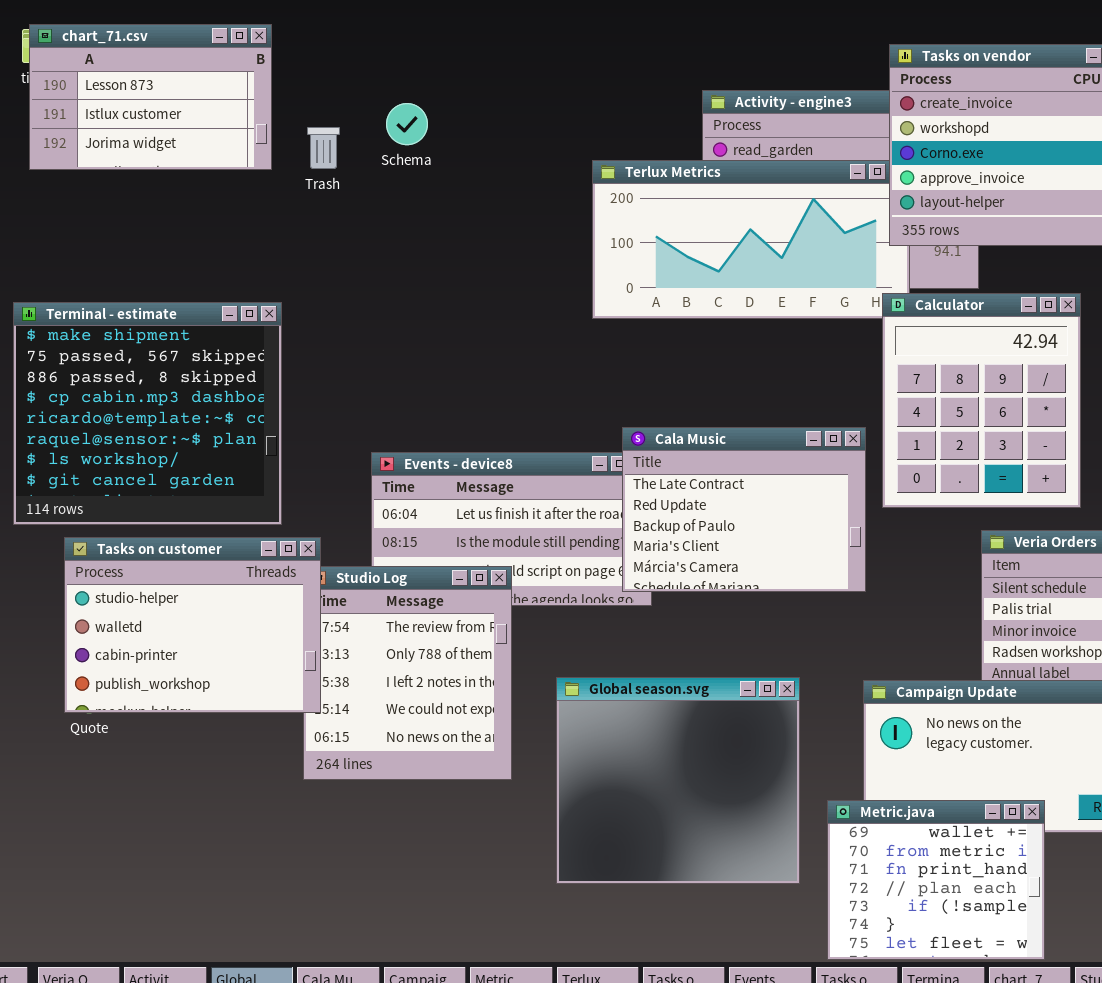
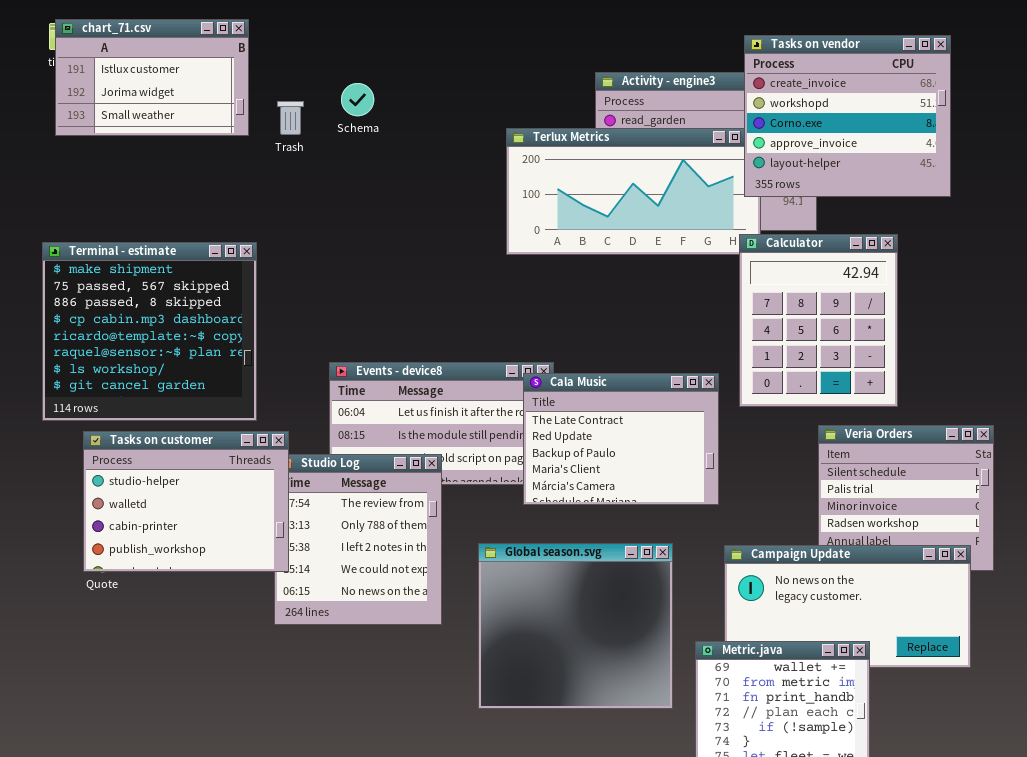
chart_71.csv: [29,24,272,170] -> [55,19,249,136], scrolled down 1 row
Cala Music: [622,427,866,592] -> [523,373,719,505], moved

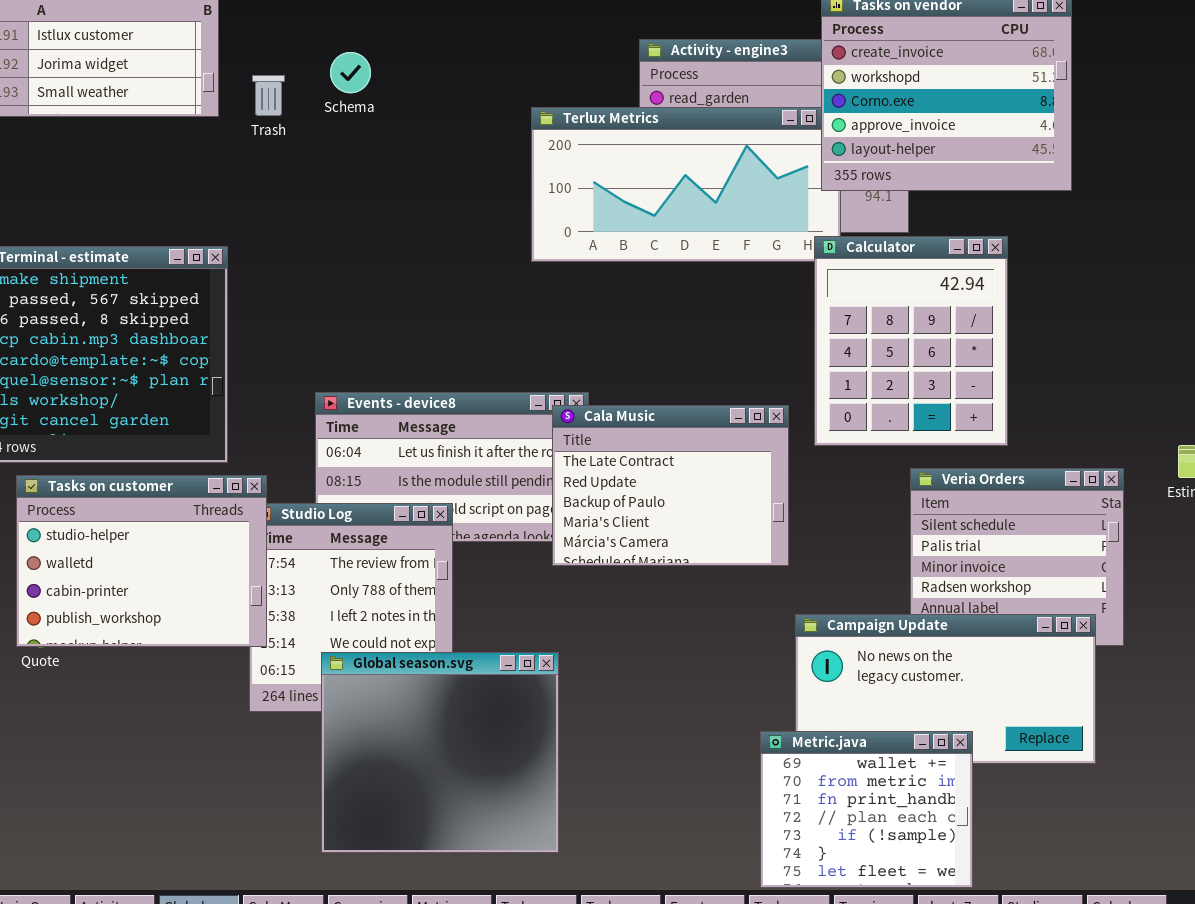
Global season.svg: [478,543,673,709] -> [321,652,559,853], moved

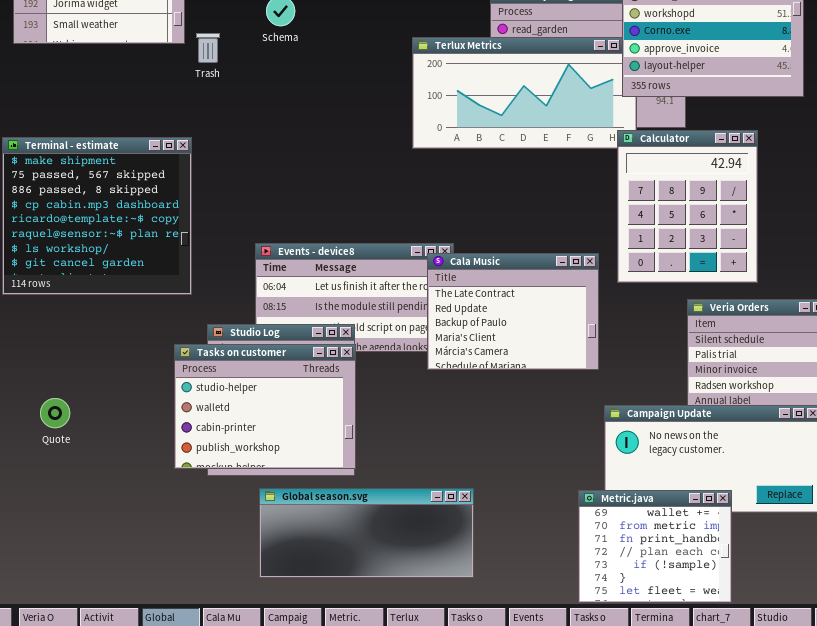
Trash: [252,75,285,116] -> [196,33,220,63], moved
Tasks on customer: [16,475,267,647] -> [174,344,356,469], moved
Global season.svg: [321,652,559,853] -> [259,488,474,578], resized

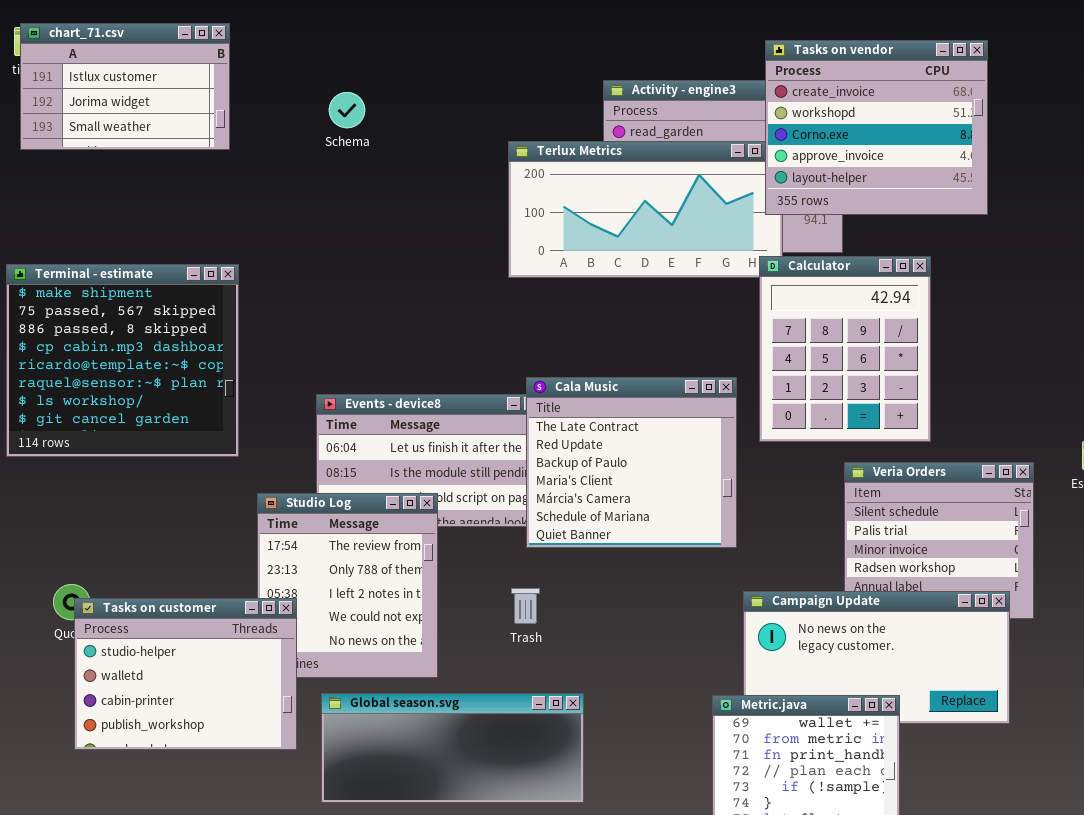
Trash: [196,33,220,63] -> [511,588,540,624], moved
Cala Music: [427,253,599,370] -> [526,377,737,548], resized
Tasks on customer: [174,344,356,469] -> [74,598,297,750], moved

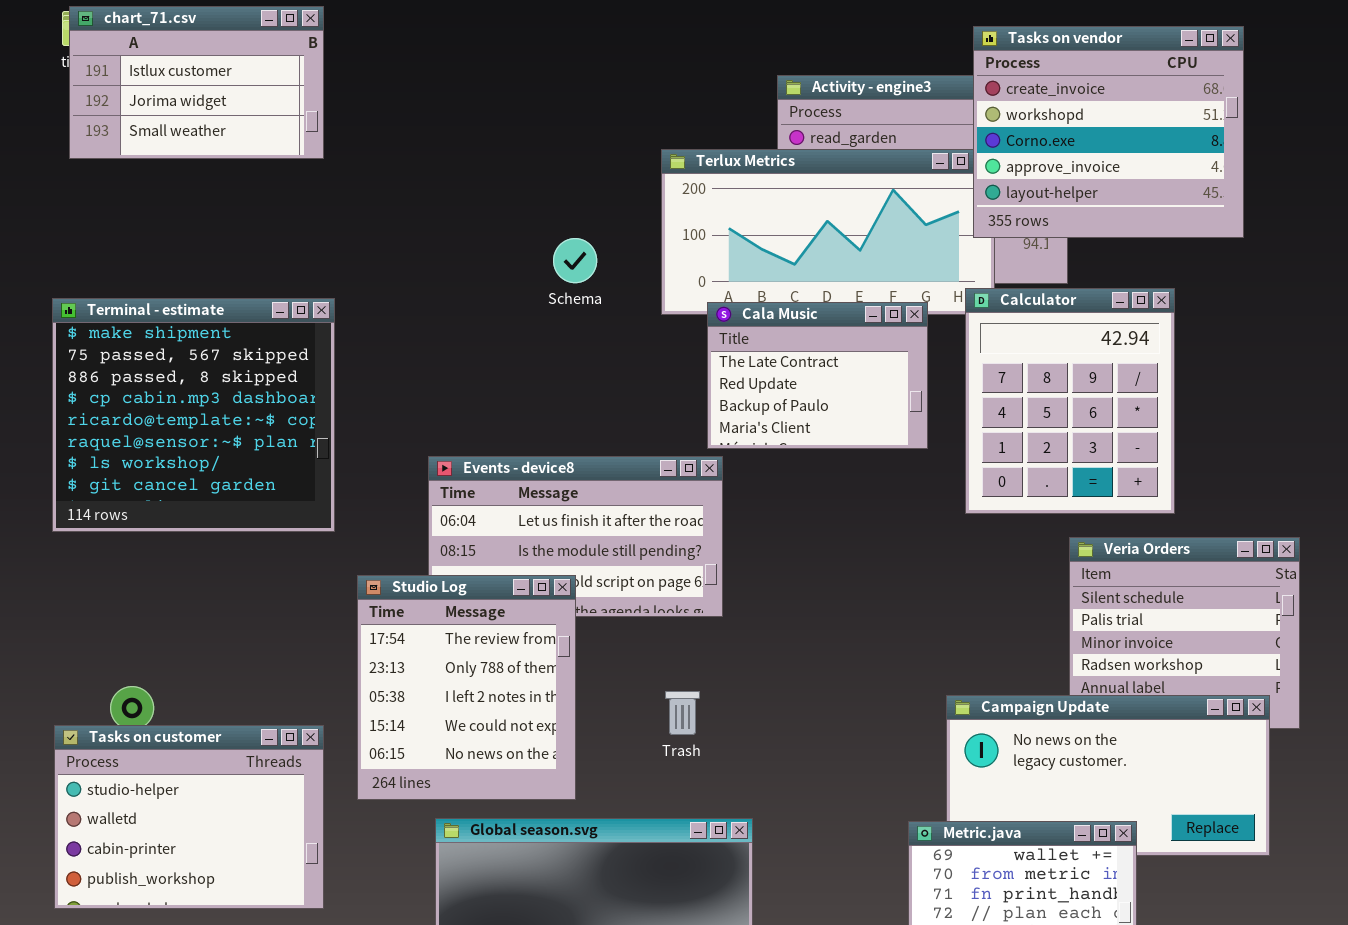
Schema: [329,92,365,128] -> [553,238,597,283], moved
Cala Music: [526,377,737,548] -> [707,302,928,449], moved, resized
Tasks on customer: [74,598,297,750] -> [54,725,324,909], moved

